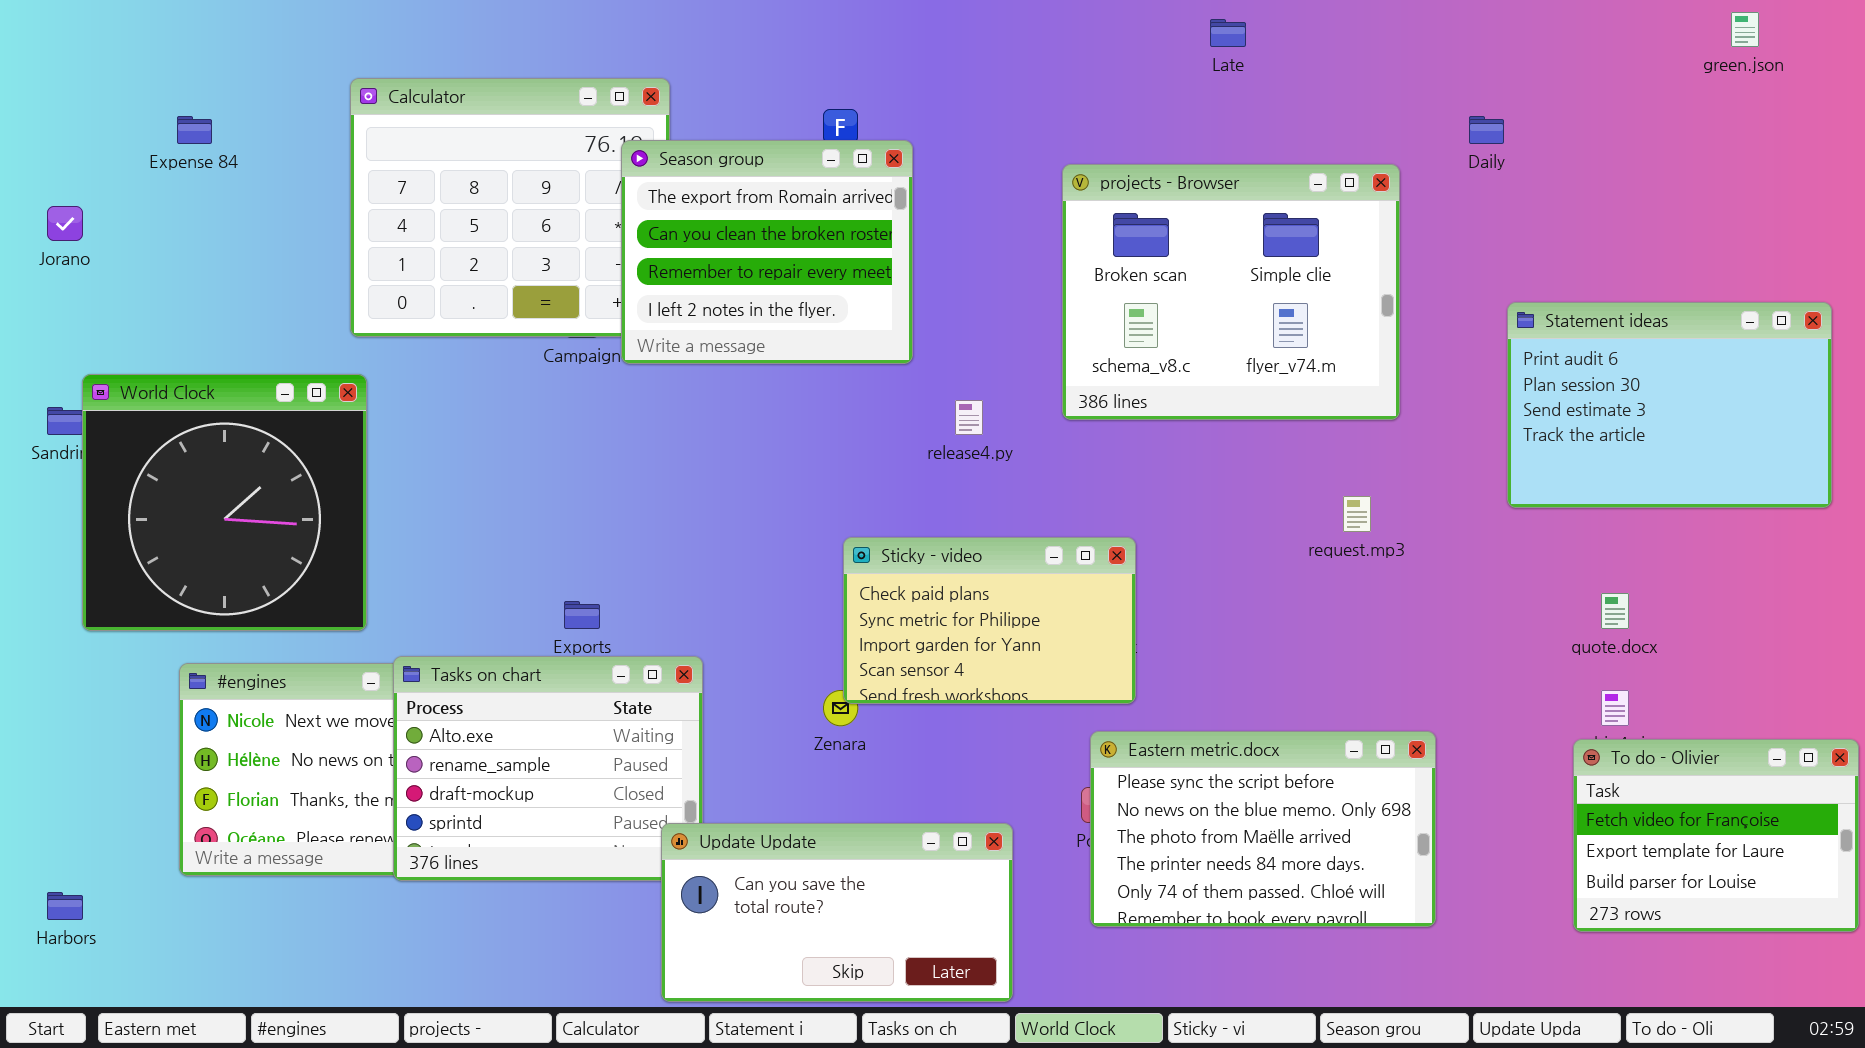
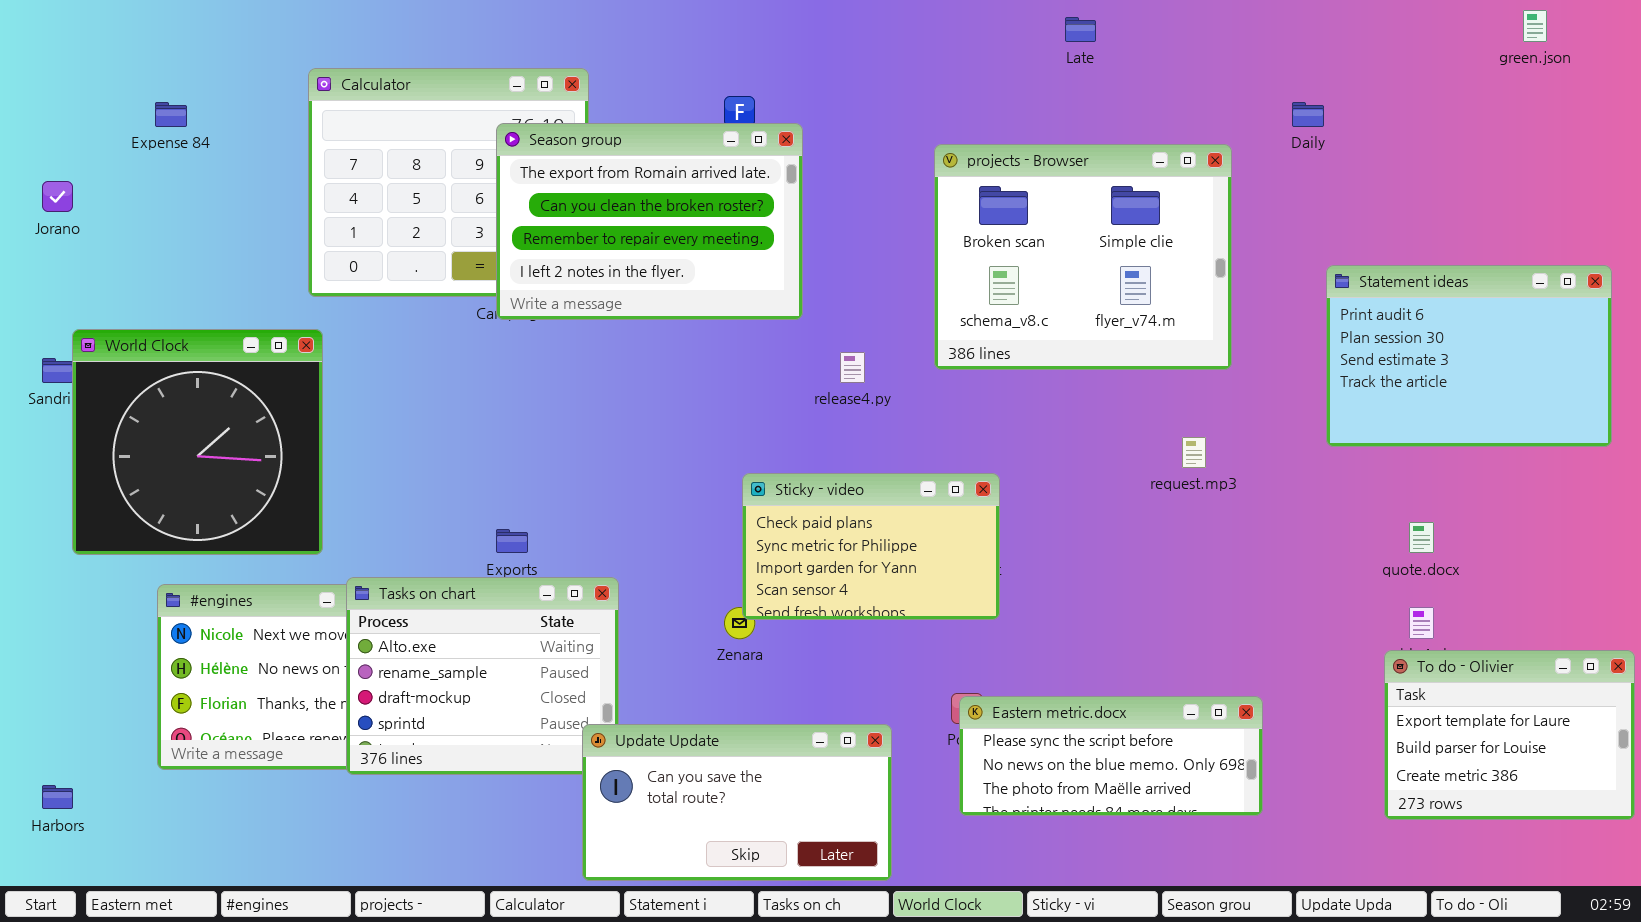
Season group: [621,140,913,364] -> [496,123,803,320], resized
Eastern metric.docx: [1090,731,1436,927] -> [959,696,1263,816], resized
To do - Olivier: [1573,739,1859,932] -> [1384,650,1635,820], scrolled down 1 row

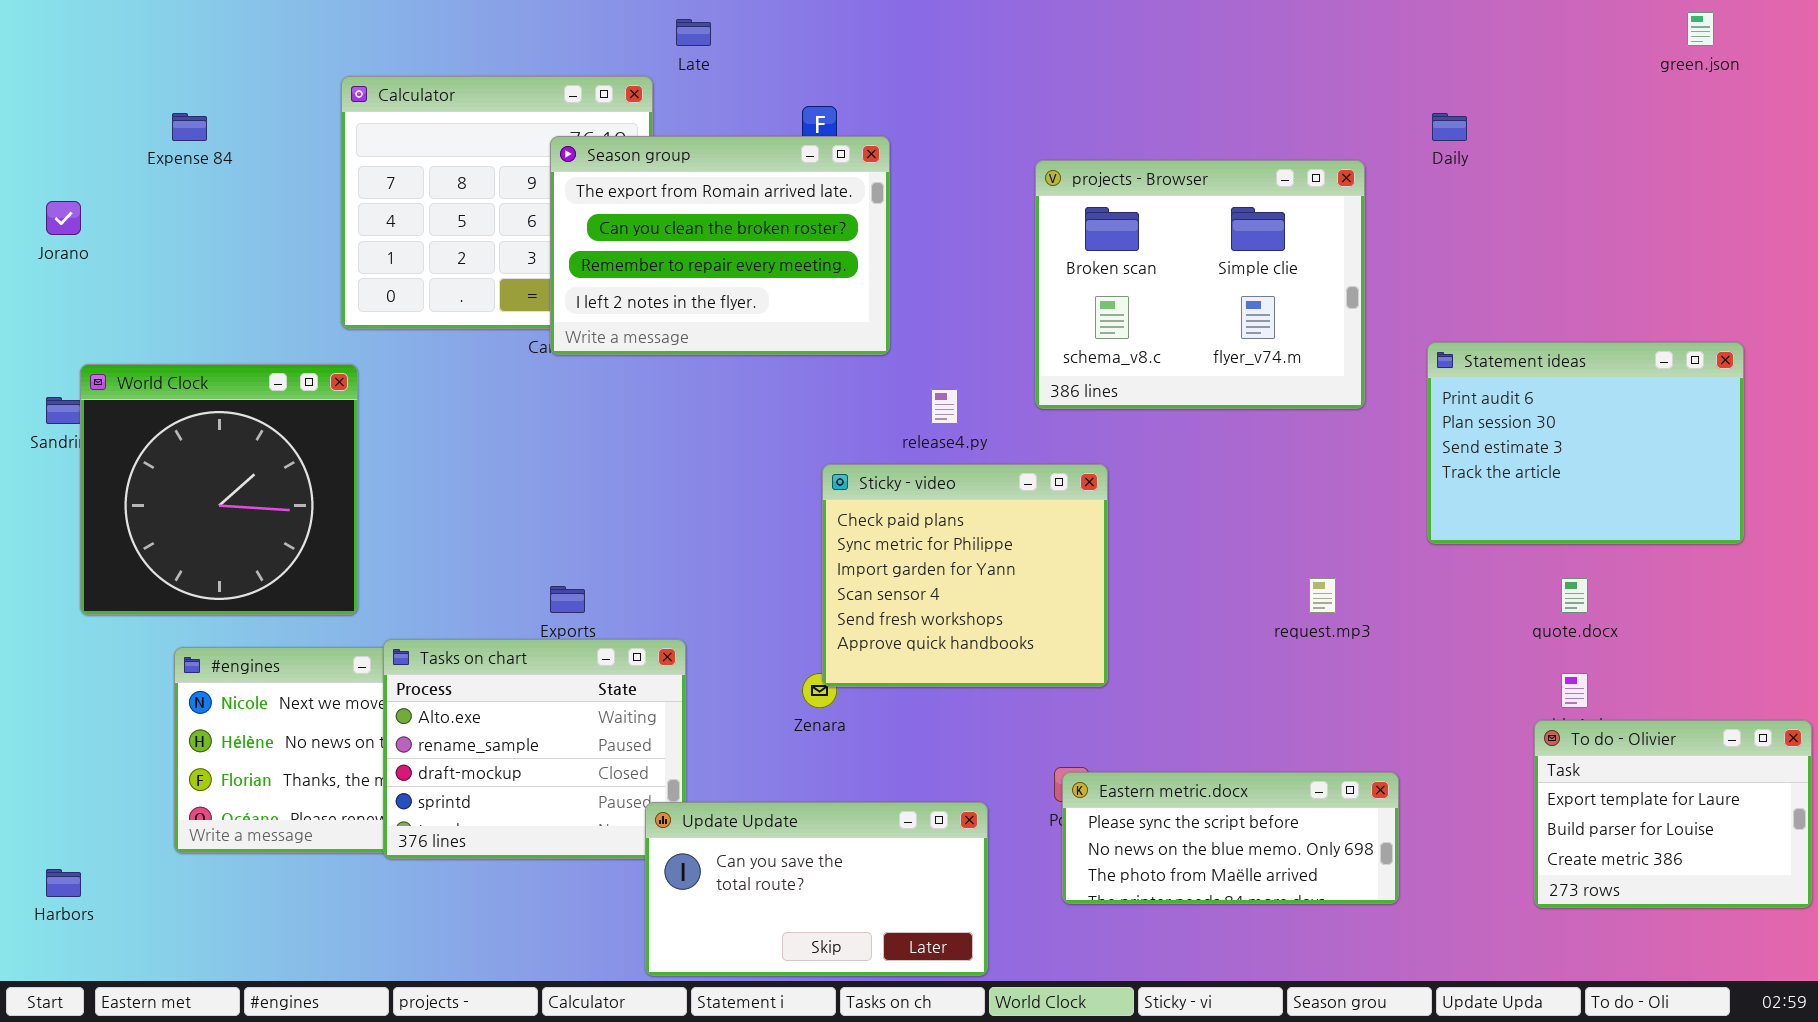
Late: [1065,17,1096,42] -> [676,19,711,46], moved
Statement ideas: [1326,265,1612,447] -> [1427,342,1744,544], moved
request.mp3: [1182,437,1206,468] -> [1309,578,1336,613], moved
Sticky - video: [742,473,1000,620] -> [822,464,1108,687], resized

